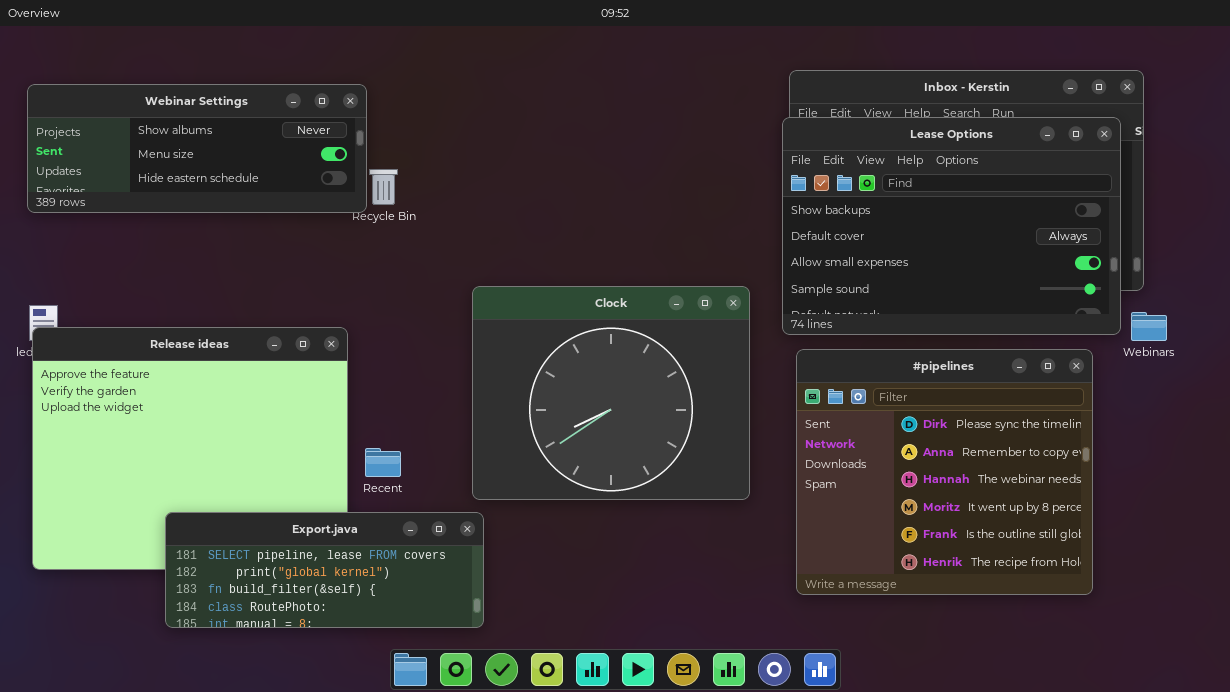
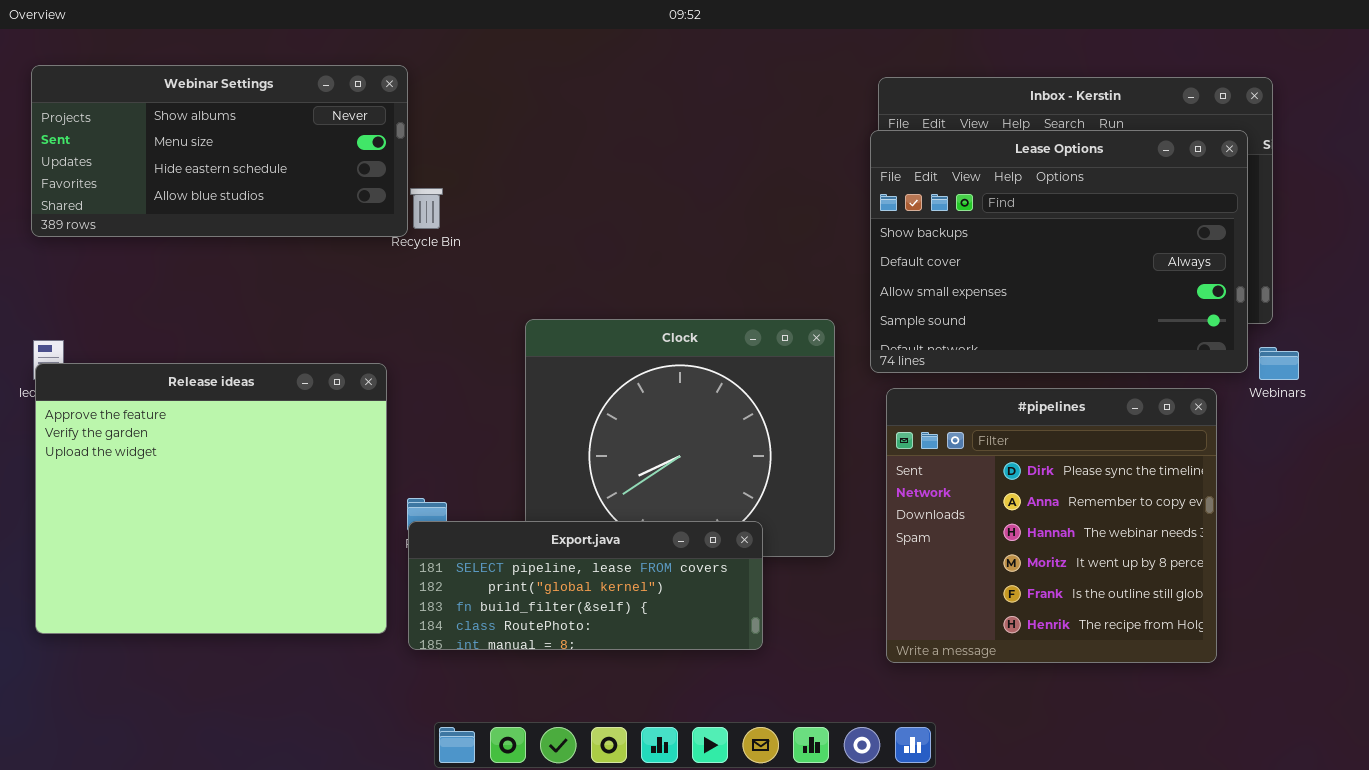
Webinar Settings: [27,84,367,213] -> [31,65,408,237], resized
Export.java: [165,512,484,628] -> [408,521,763,650], moved

